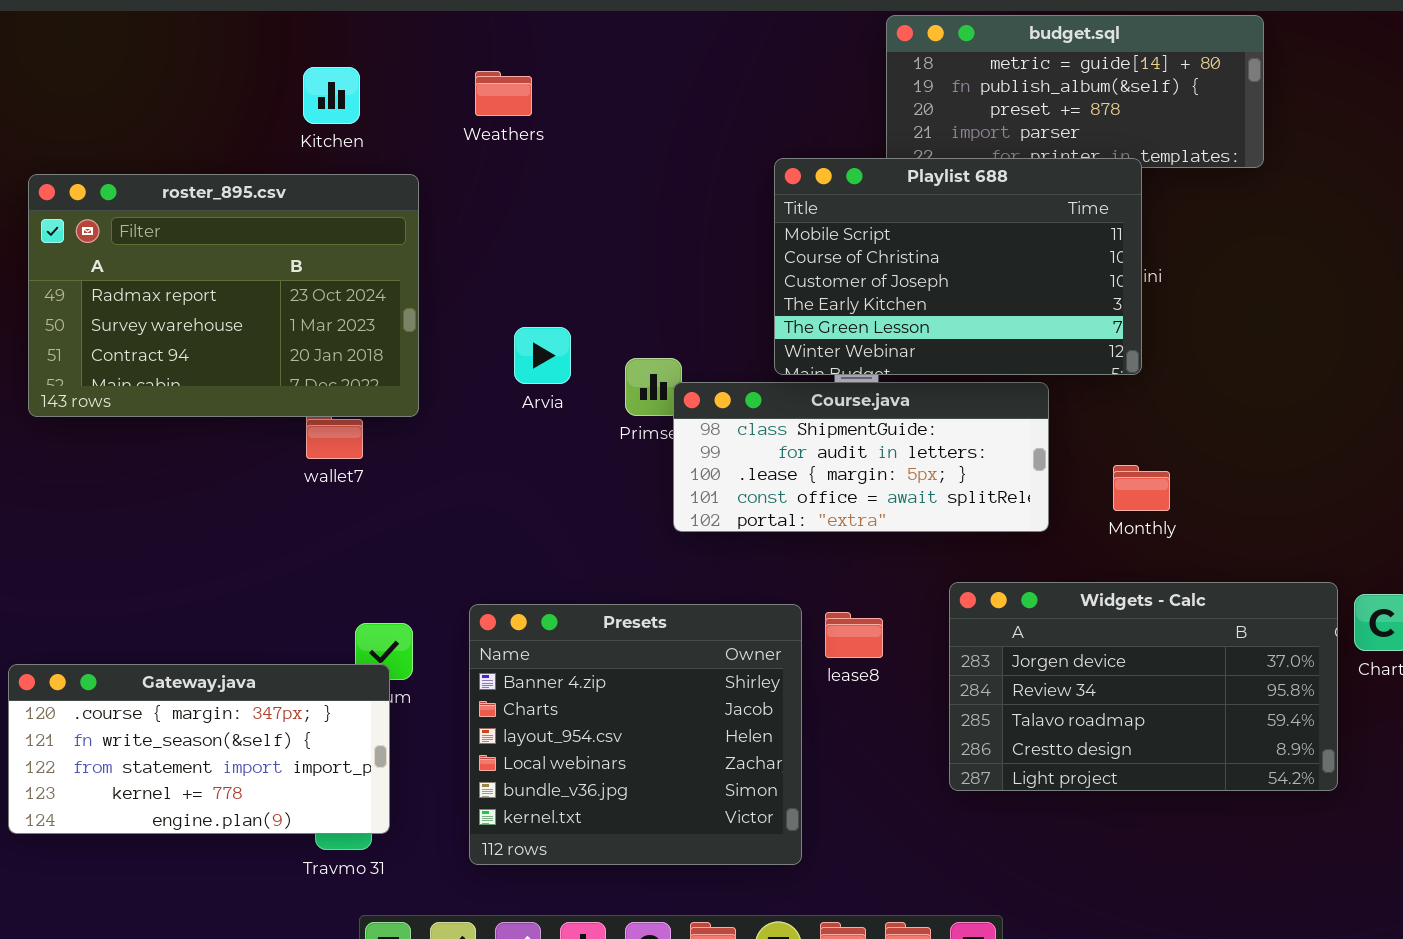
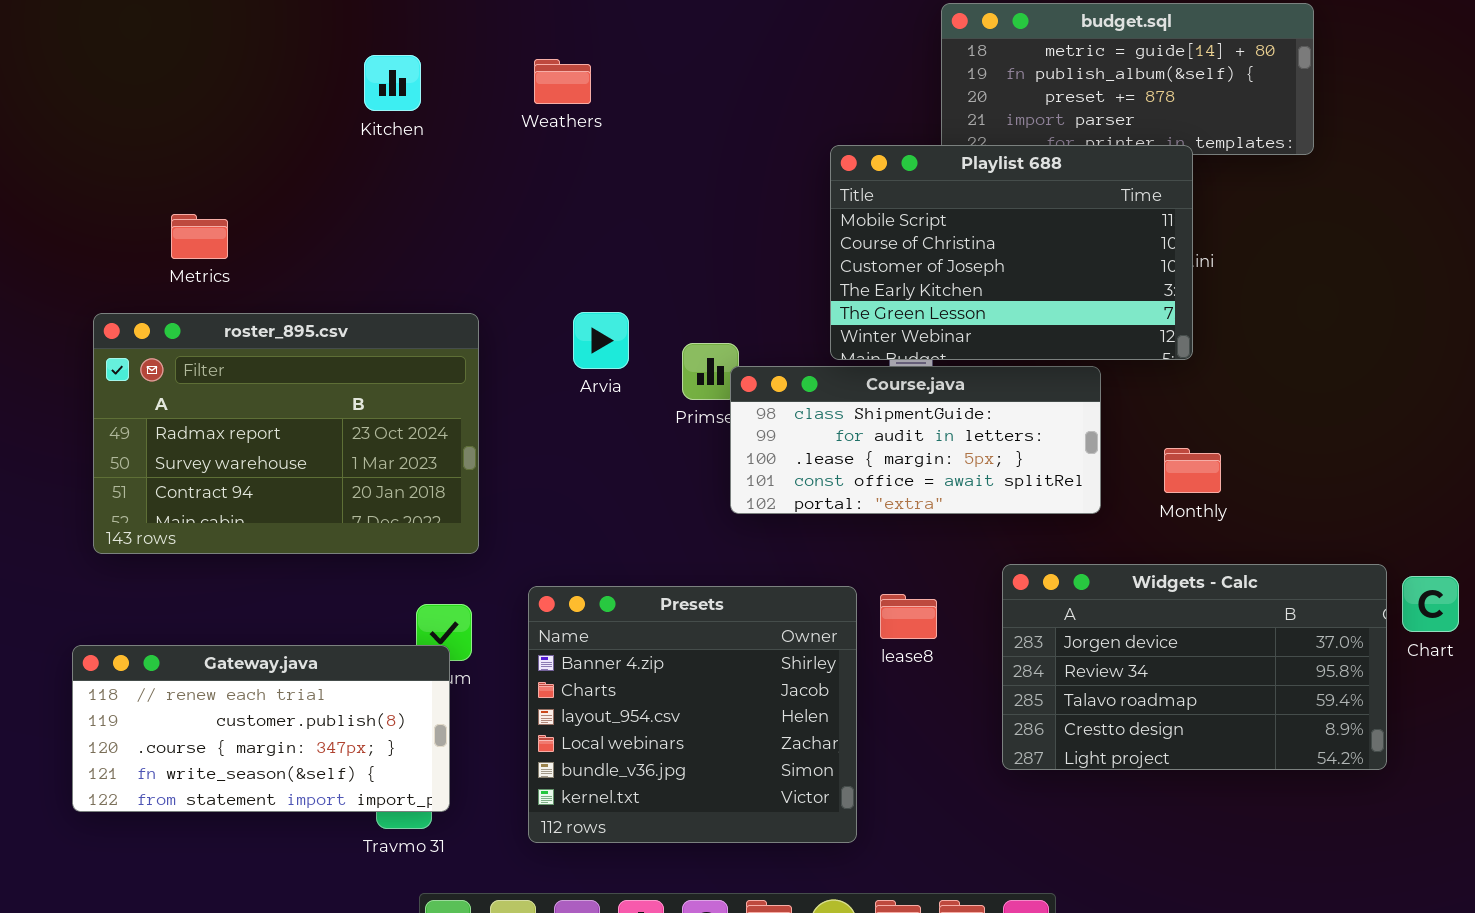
roster_895.csv: [28,174,419,417] -> [93,313,479,554], moved
Gateway.java: [8,664,390,834] -> [72,645,450,812], scrolled up 2 rows

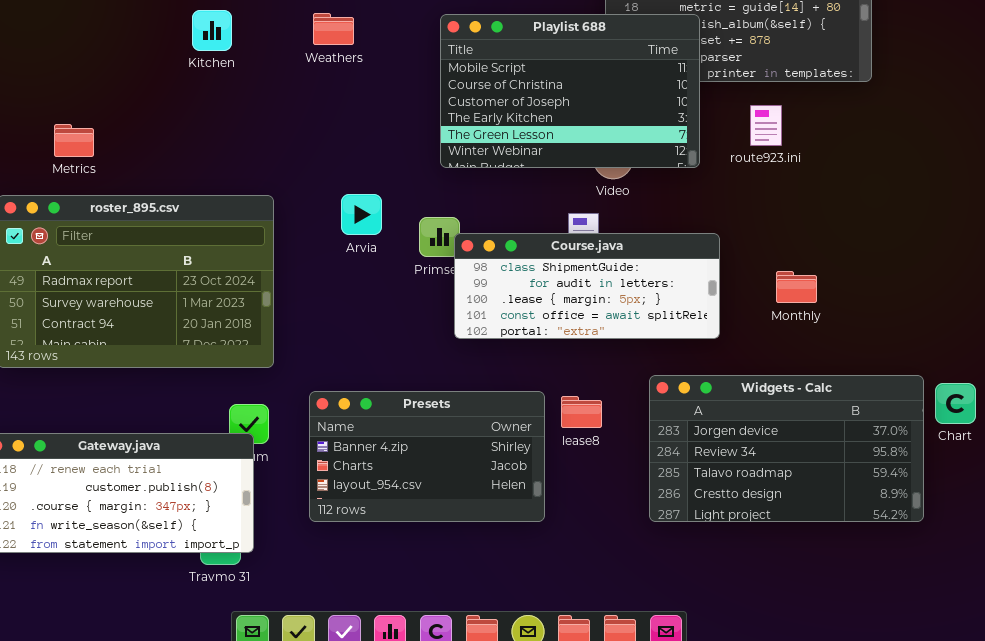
Playlist 688: [830,145,1193,360] -> [440,14,700,168], moved
Monthly: [1164,448,1221,493] -> [776,271,817,303], moved
Presets: [528,586,857,843] -> [309,391,545,522], resized

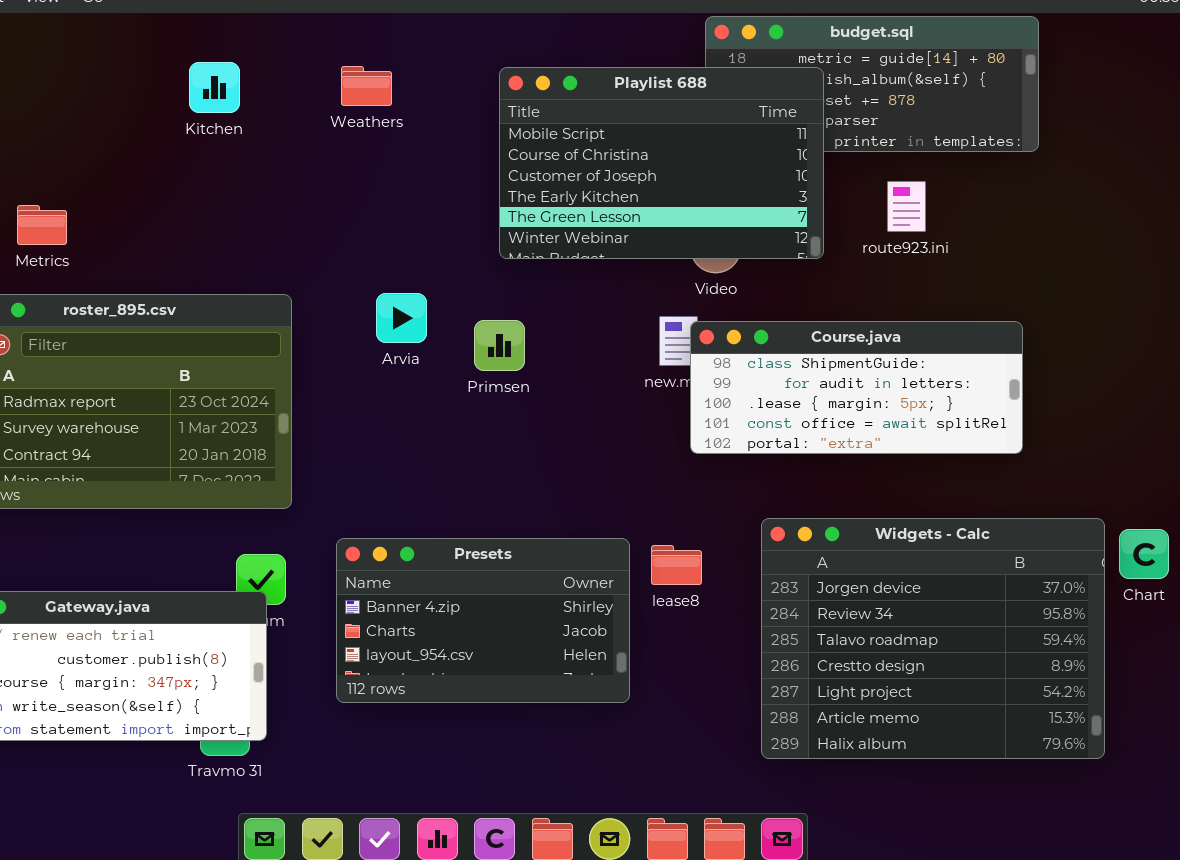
Course.java: [454,233,720,339] -> [690,321,1023,454], moved
Widgets - Calc: [649,375,924,522] -> [761,518,1105,759], resized

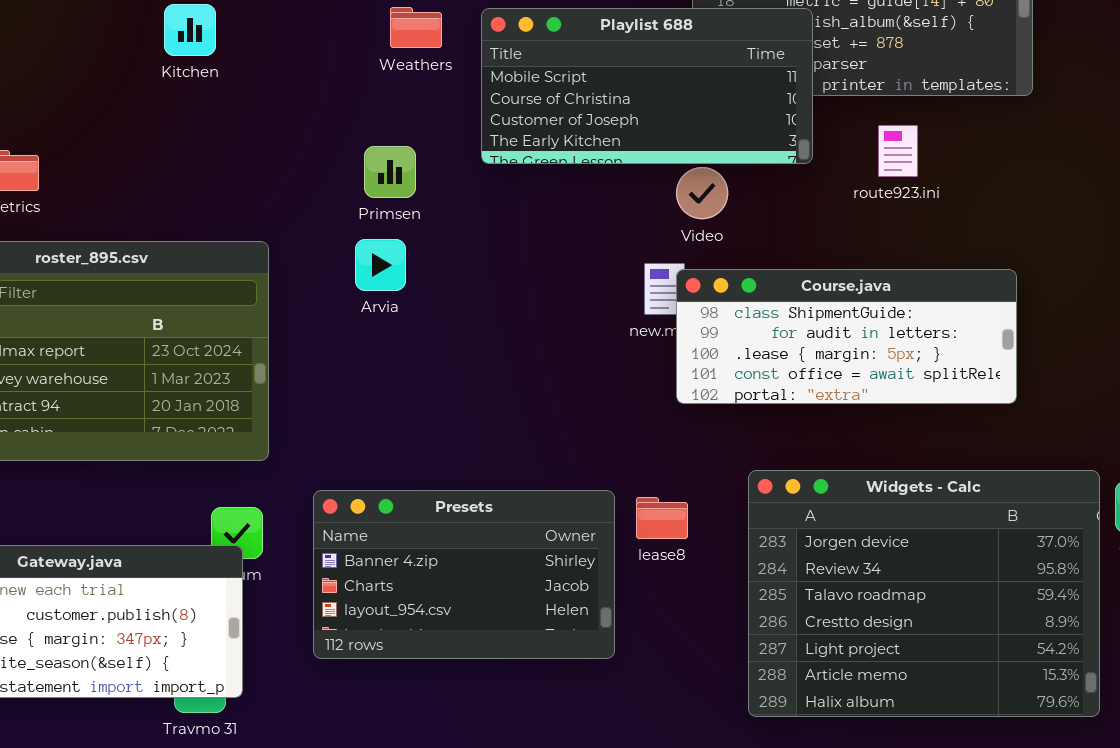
Weathers: [341,66,392,106] -> [390,7,442,48], moved
Playlist 688: [499,67,824,259] -> [481,8,813,164], resized
Primsen: [474,320,525,371] -> [364,146,416,198], moved

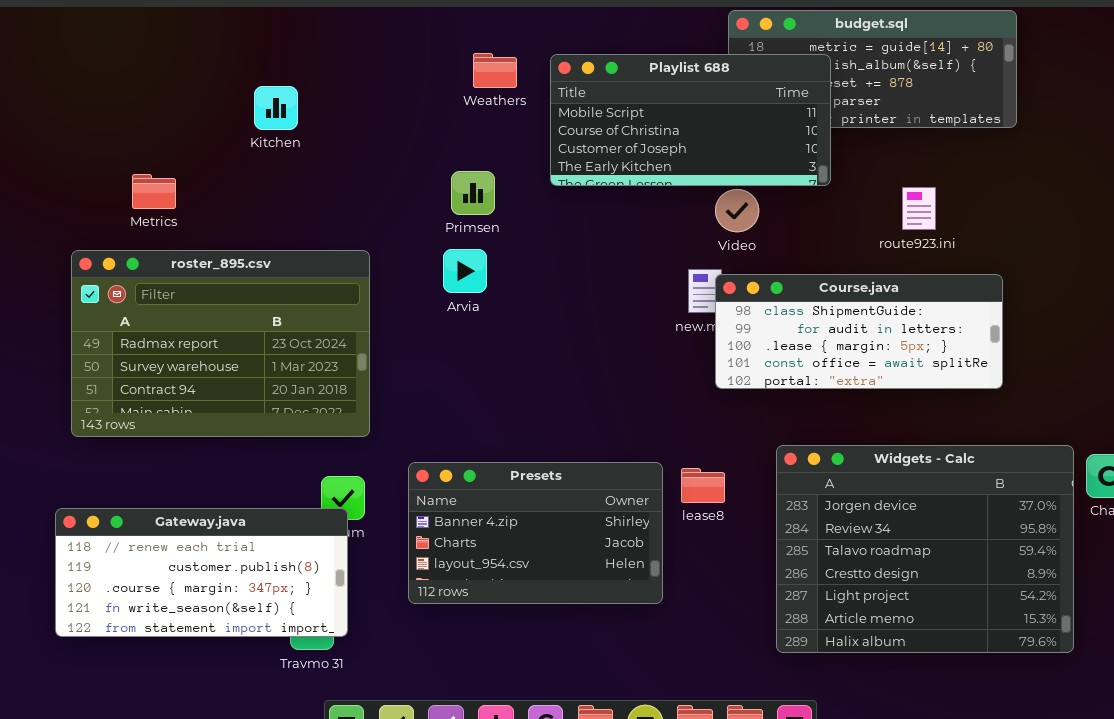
Kitchen: [164,4,216,56] -> [254,86,298,130], moved
route923.ini: [878,125,918,177] -> [902,187,936,230], moved

